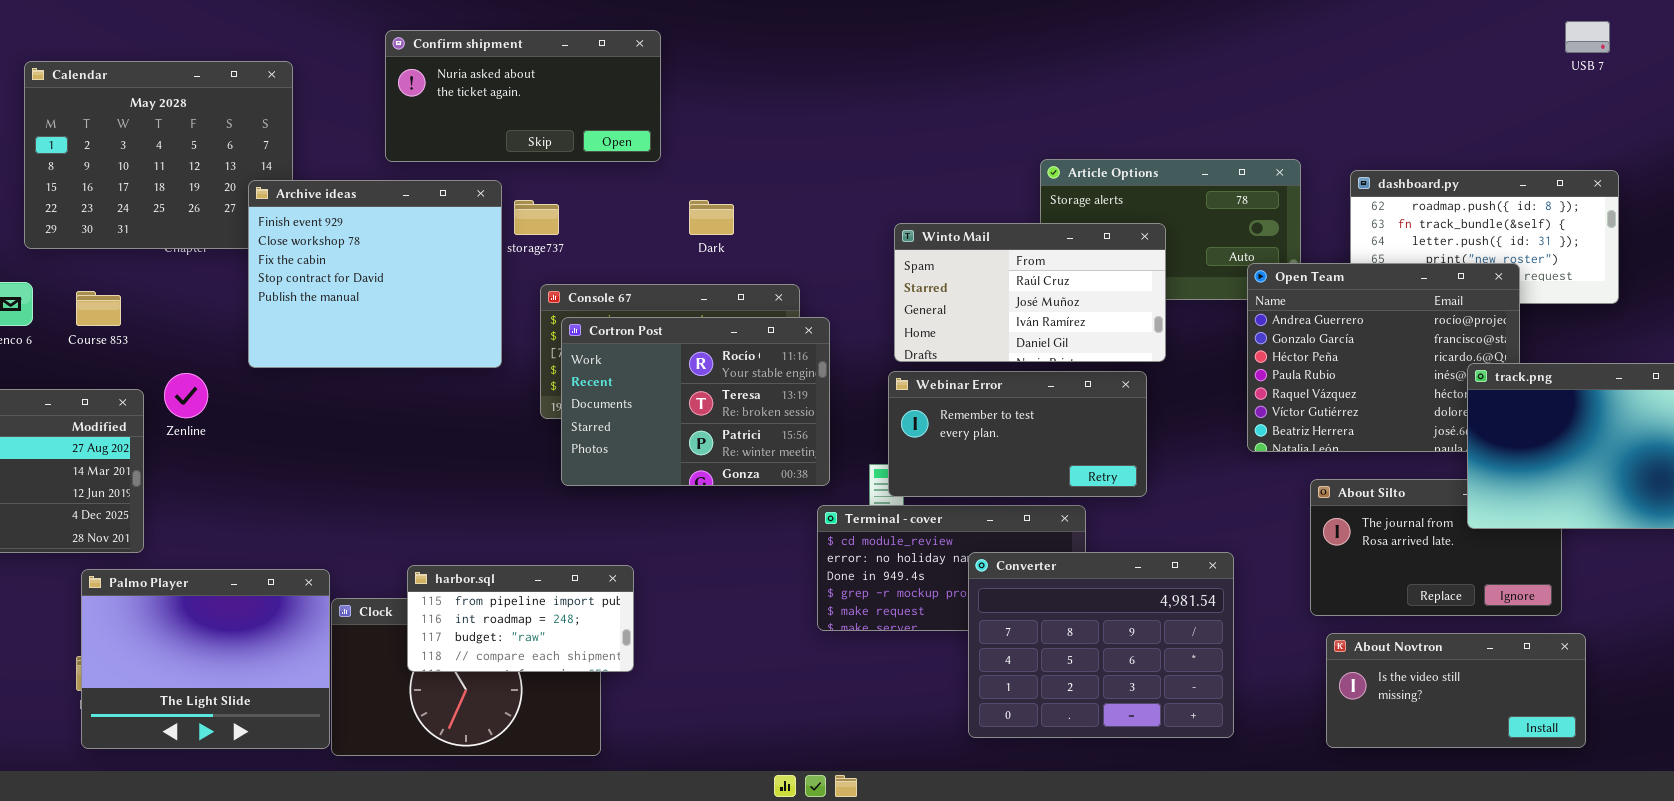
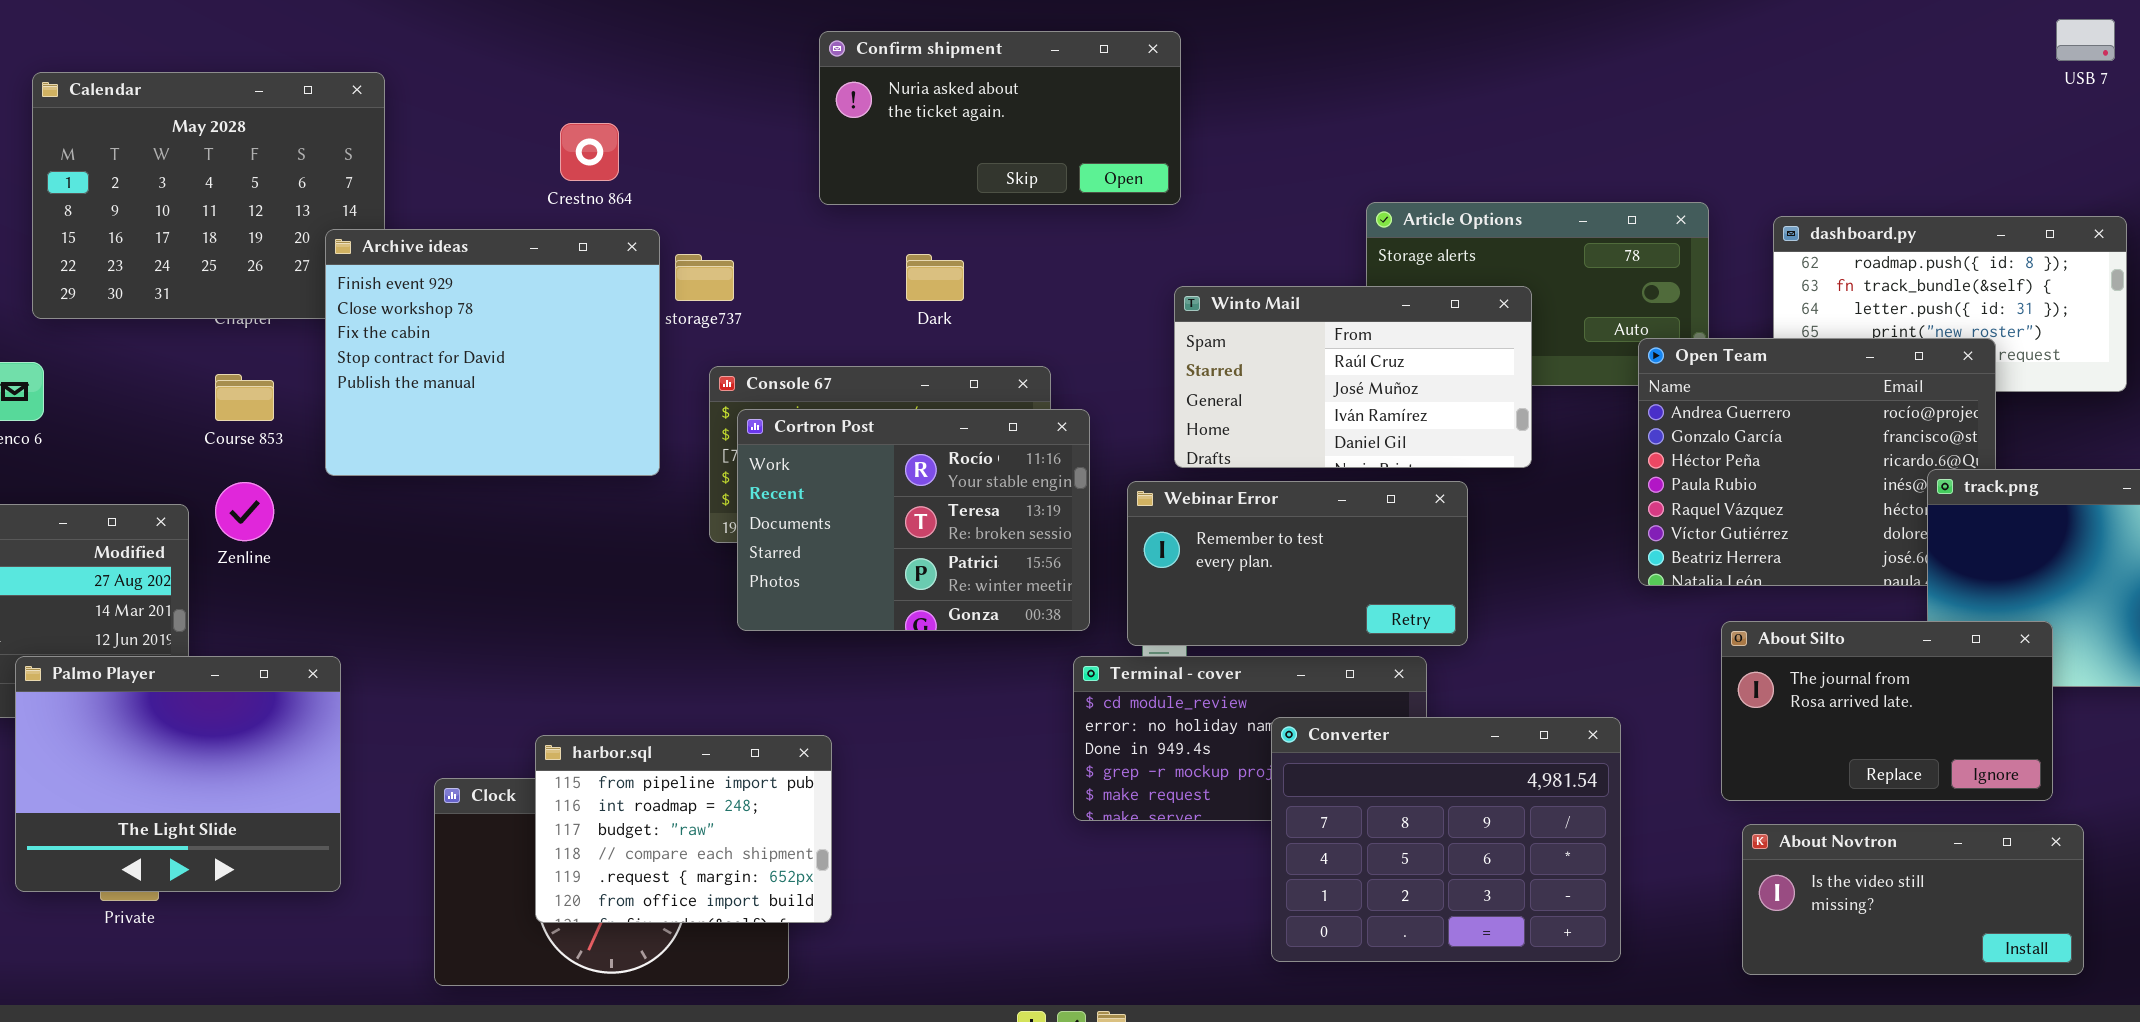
Confirm shipment: [385,30,661,162] -> [819,31,1181,205], moved
Course 853: [76,291,121,326] -> [215,374,274,421], moved
Webinar Error: [888,371,1147,497] -> [1127,481,1468,646], moved
About Silto: [1310,479,1562,616] -> [1721,621,2053,801], raised
harbor.sql: [407,565,634,672] -> [535,735,832,923], resized
Palmo Player: [81,569,330,749] -> [15,656,341,892], moved

